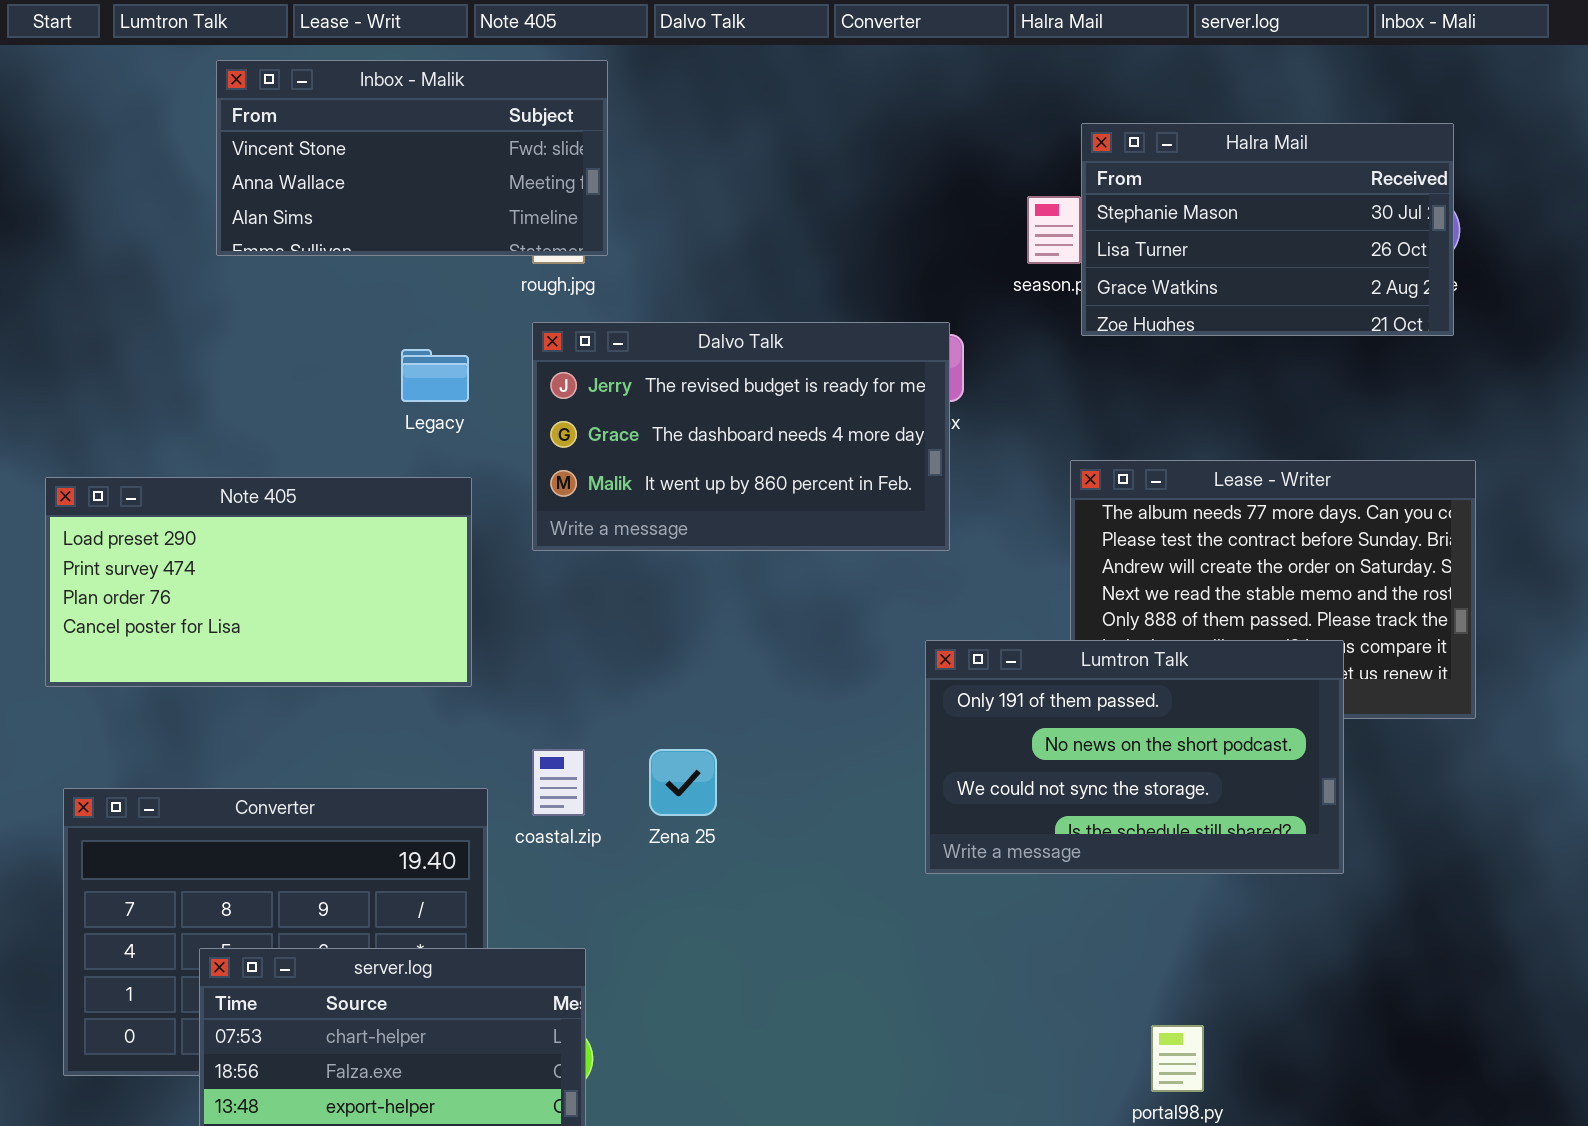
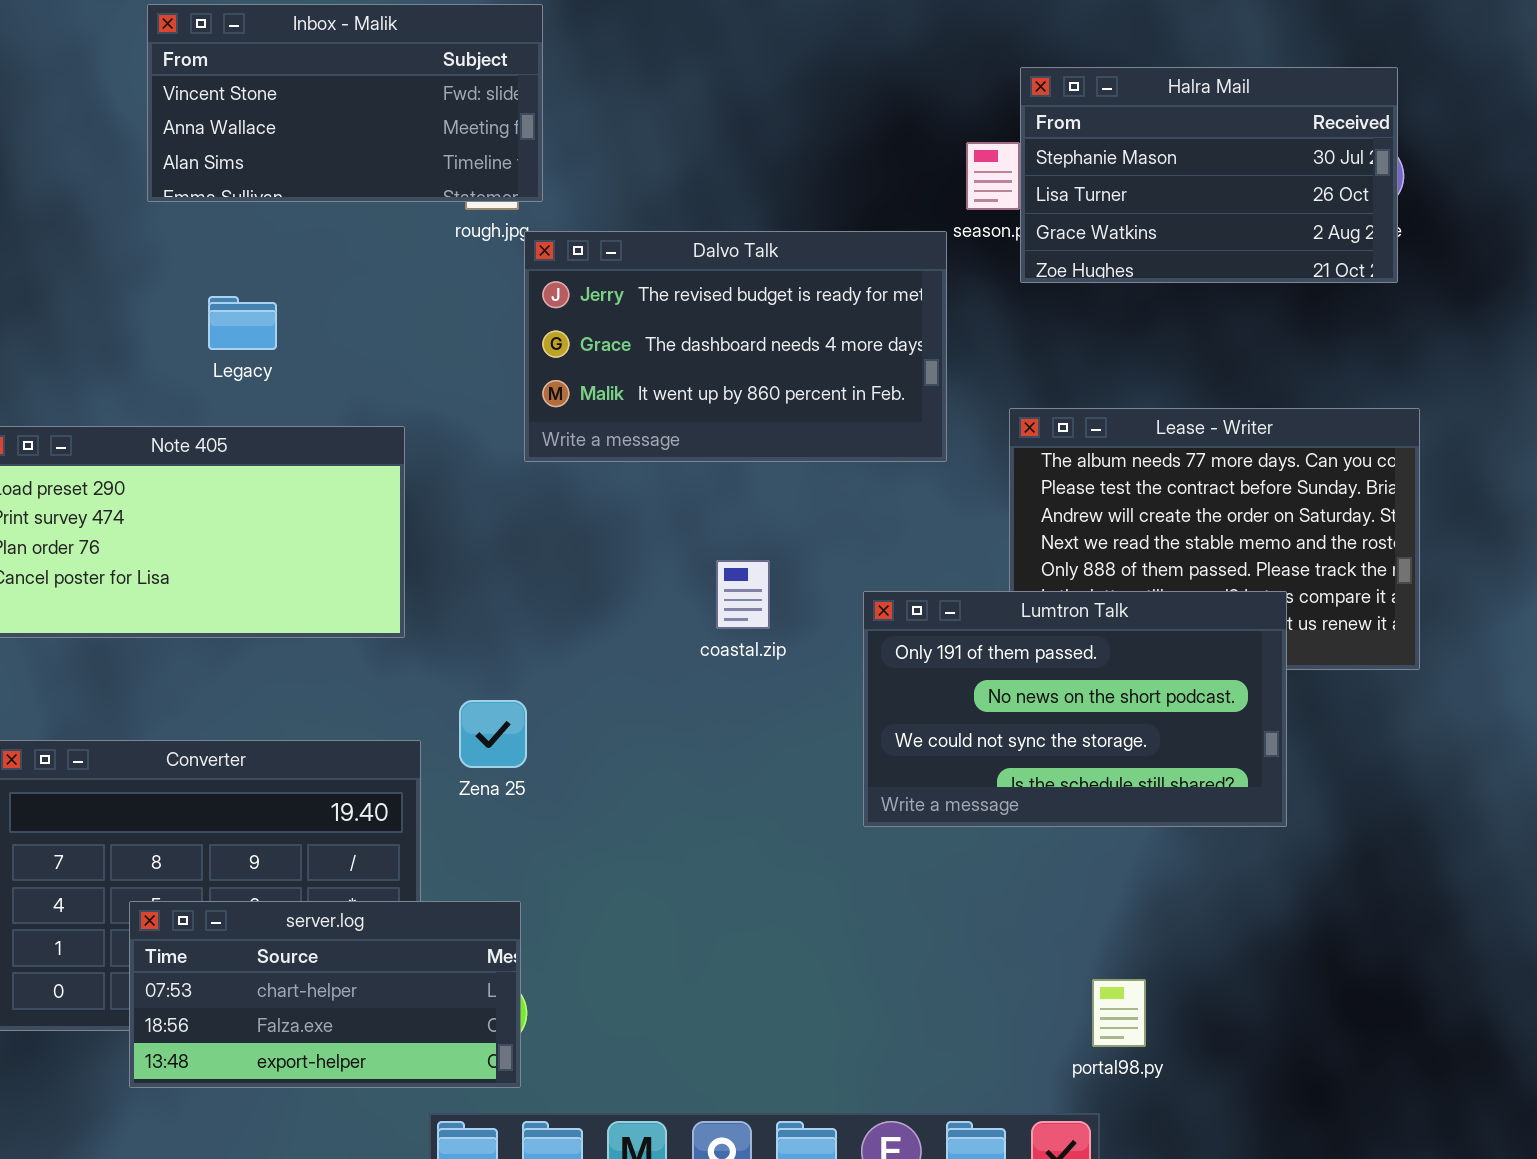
Dalvo Talk: [532,322,950,551] -> [524,231,947,462], moved
Legacy: [401,349,469,402] -> [208,296,277,350], moved
coastal.zip: [532,749,585,816] -> [716,560,770,629], moved
Zena 25: [649,749,717,816] -> [459,700,527,768], moved

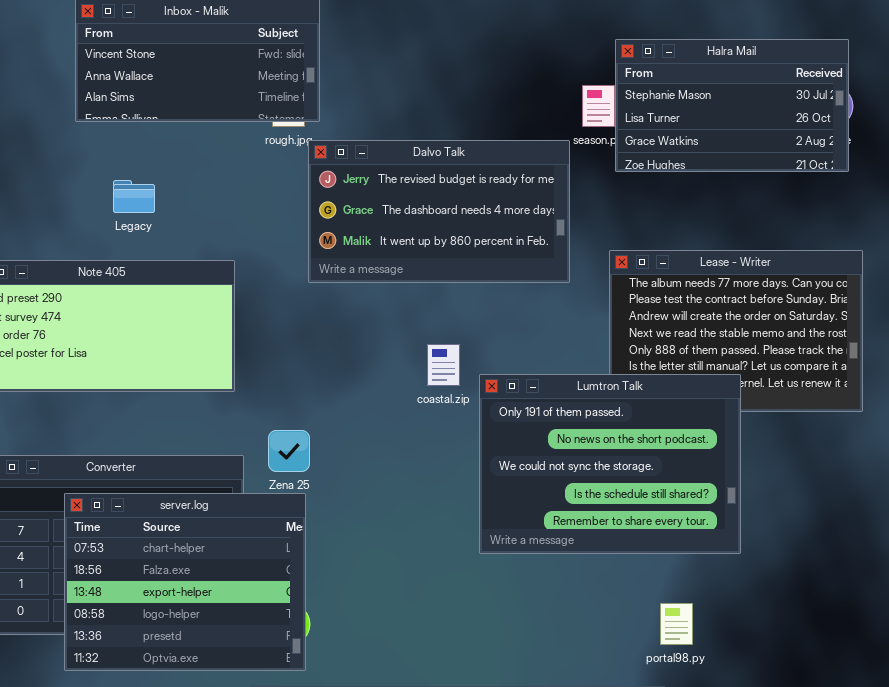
Lumtron Talk: [863,591,1287,827] -> [479,374,741,554], moved, resized
server.log: [129,901,521,1088] -> [64,493,306,671], resized

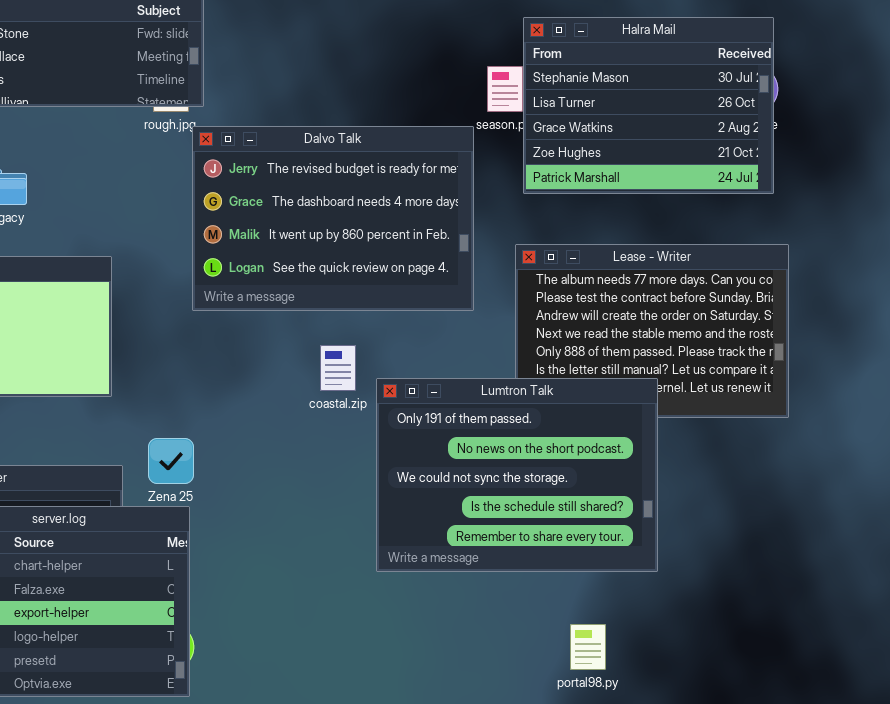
Halra Mail: [615,39,849,172] -> [523,17,774,194], resized
Dalvo Talk: [308,140,570,283] -> [192,126,474,311], resized

